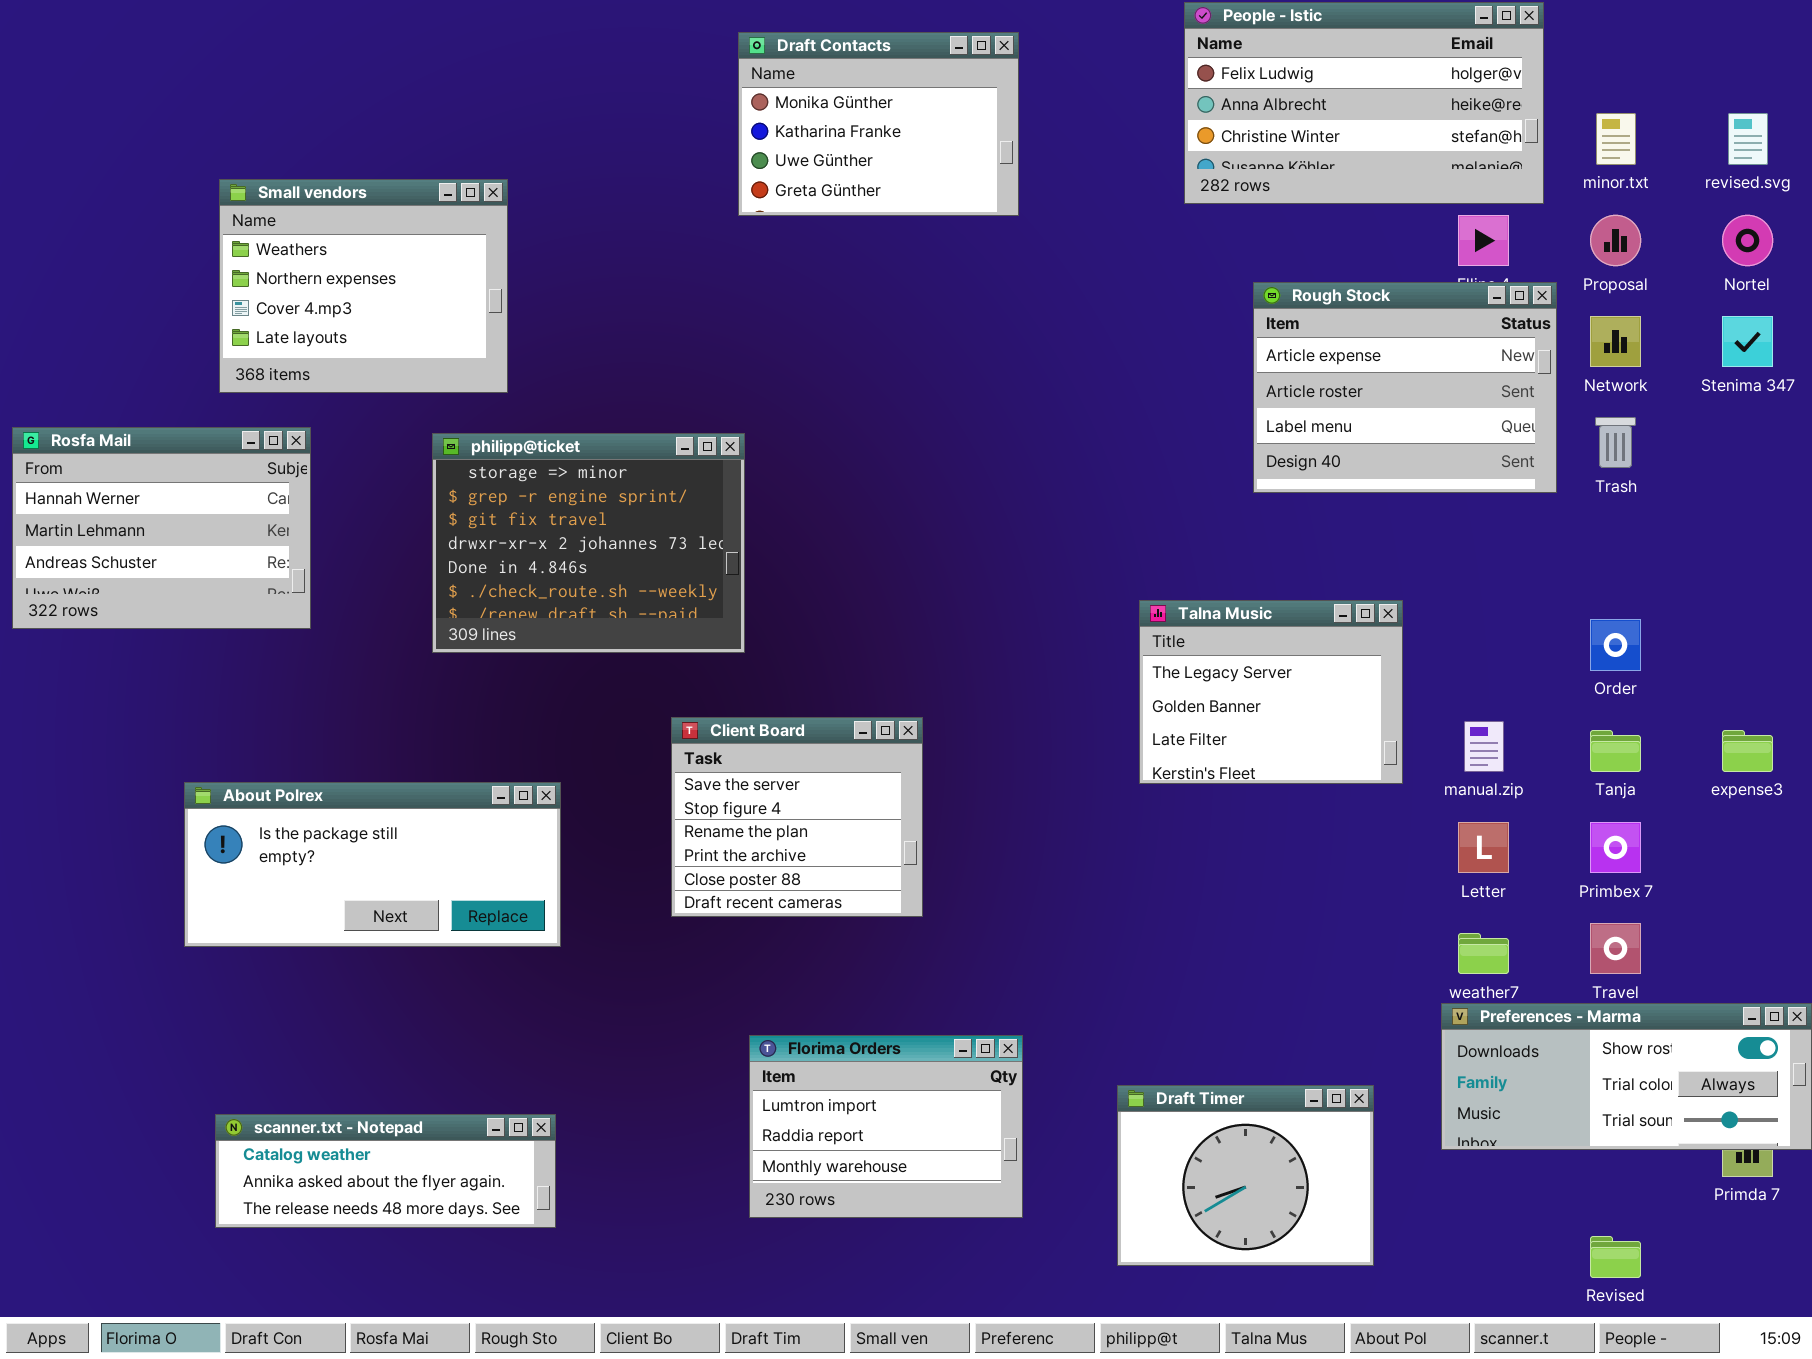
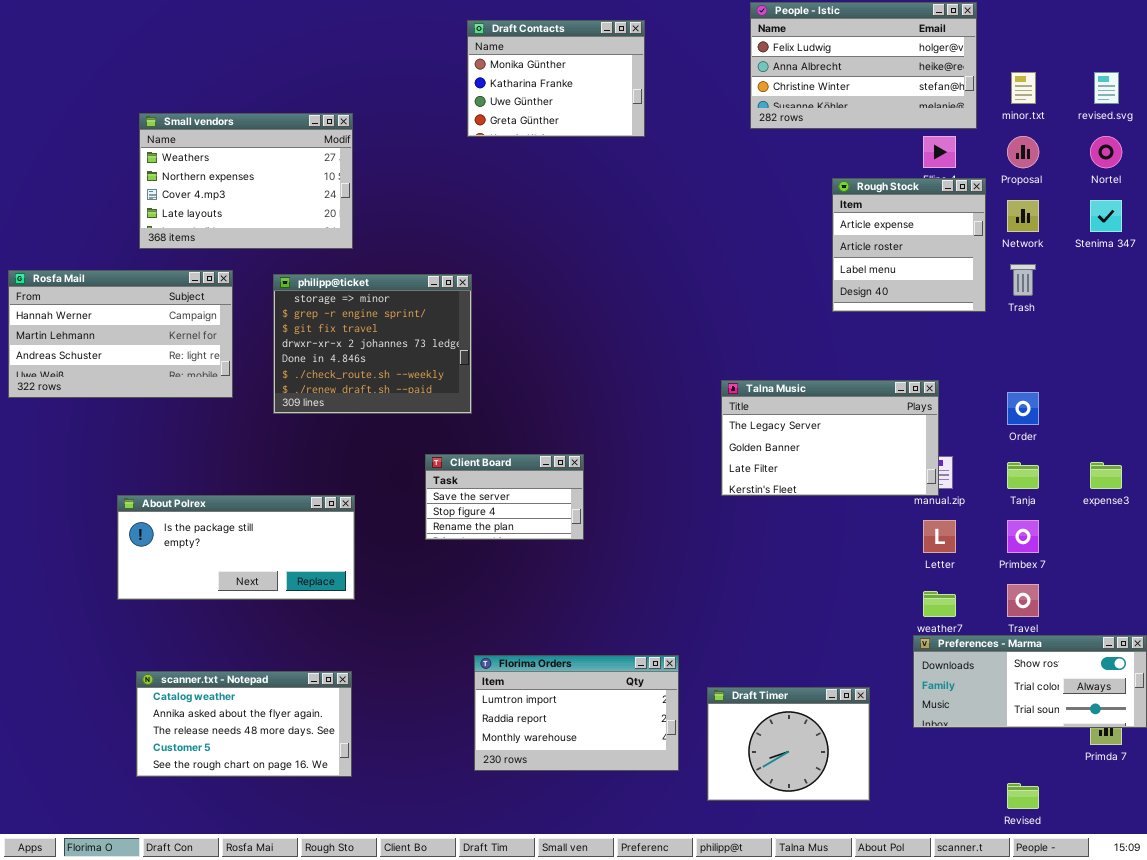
Small vendors: [219,179,508,393] -> [139,113,353,249], resized
Rough Stock: [1253,282,1557,493] -> [832,178,986,312], resized
Rosfa Mail: [12,427,311,629] -> [8,270,233,398], resized
Talna Music: [1139,600,1403,784] -> [721,380,939,496], resized
Client Board: [671,717,923,917] -> [425,454,584,540], resized
Florima Orders: [749,1035,1023,1218] -> [474,655,679,771], resized
scanner.txt - Notepad: [215,1114,556,1228] -> [136,671,352,777], resized

